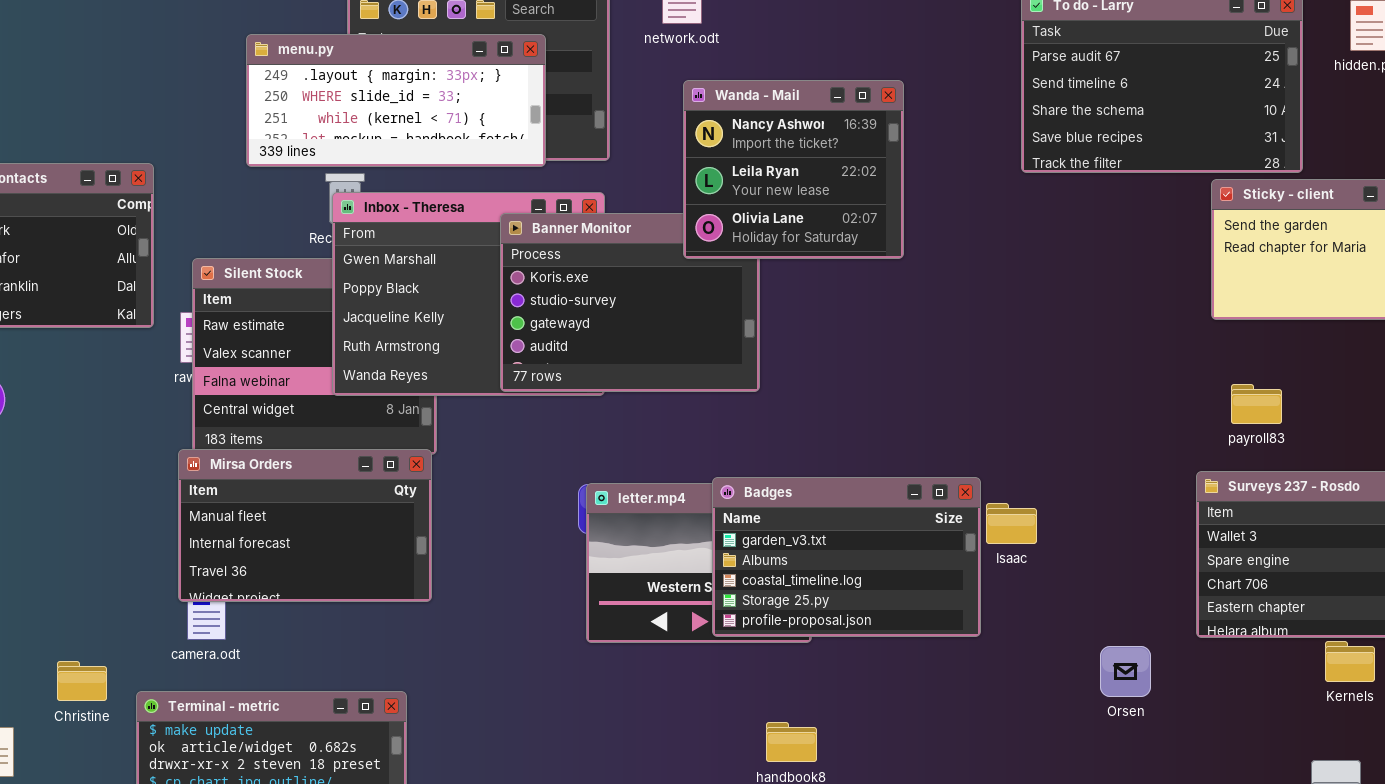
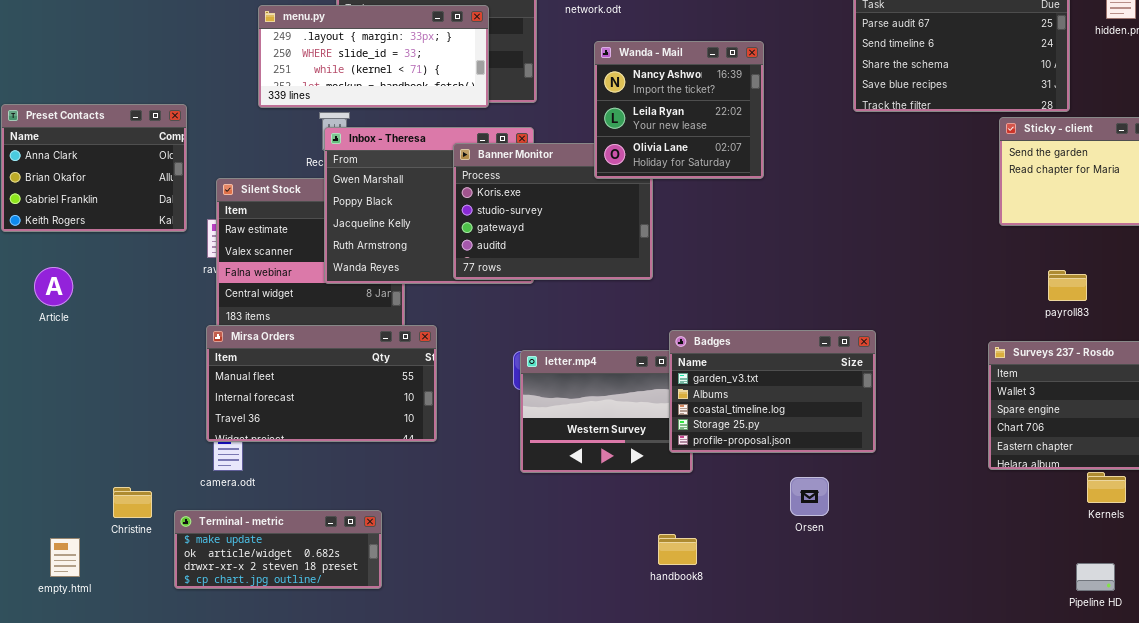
payroll83: [1231,384,1282,424] -> [1048,270,1087,301], moved
Mirsa Orders: [178,449,432,602] -> [206,325,437,442], resized
Badges: [712,477,981,637] -> [669,330,876,453], moved
Orsen: [1100,646,1151,697] -> [790,477,829,516], moved

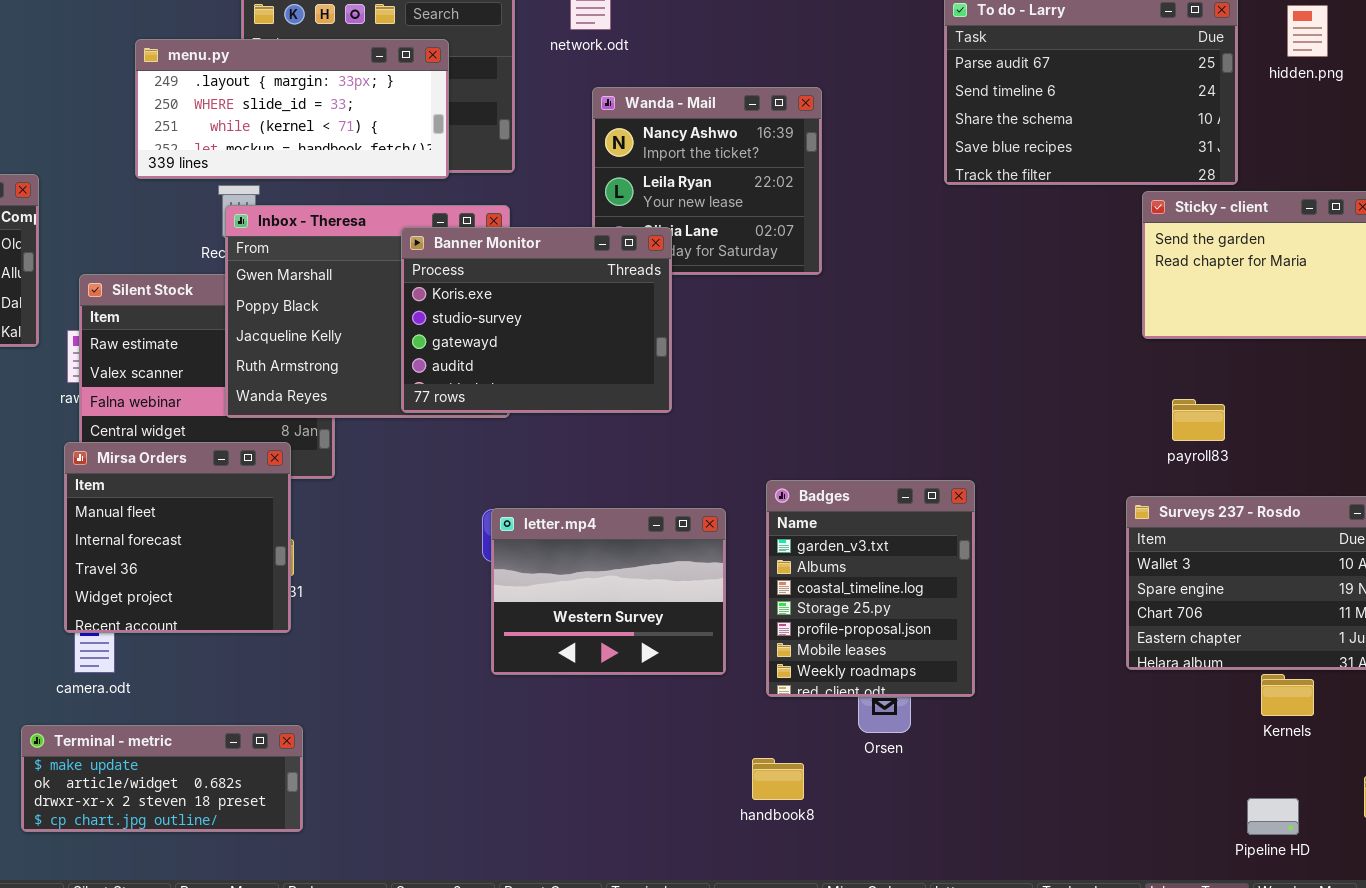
Banner Monitor: [453,143,653,280] -> [401,227,672,413], raised
payroll83: [1048,270,1087,301] -> [1172,399,1225,441], moved
Mirsa Orders: [206,325,437,442] -> [64,442,291,633], resized
Badges: [669,330,876,453] -> [766,480,975,697], resized
handbook8: [658,534,697,565] -> [752,758,804,800], moved

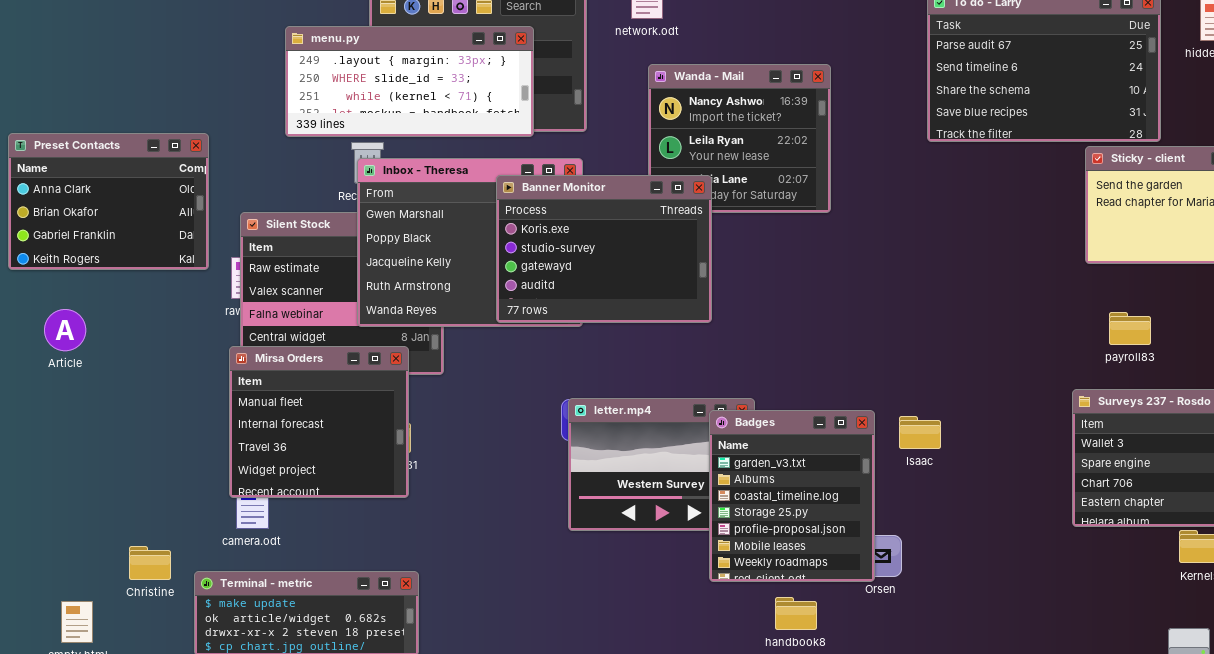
Badges: [766,480,975,697] -> [709,410,875,582], moved

